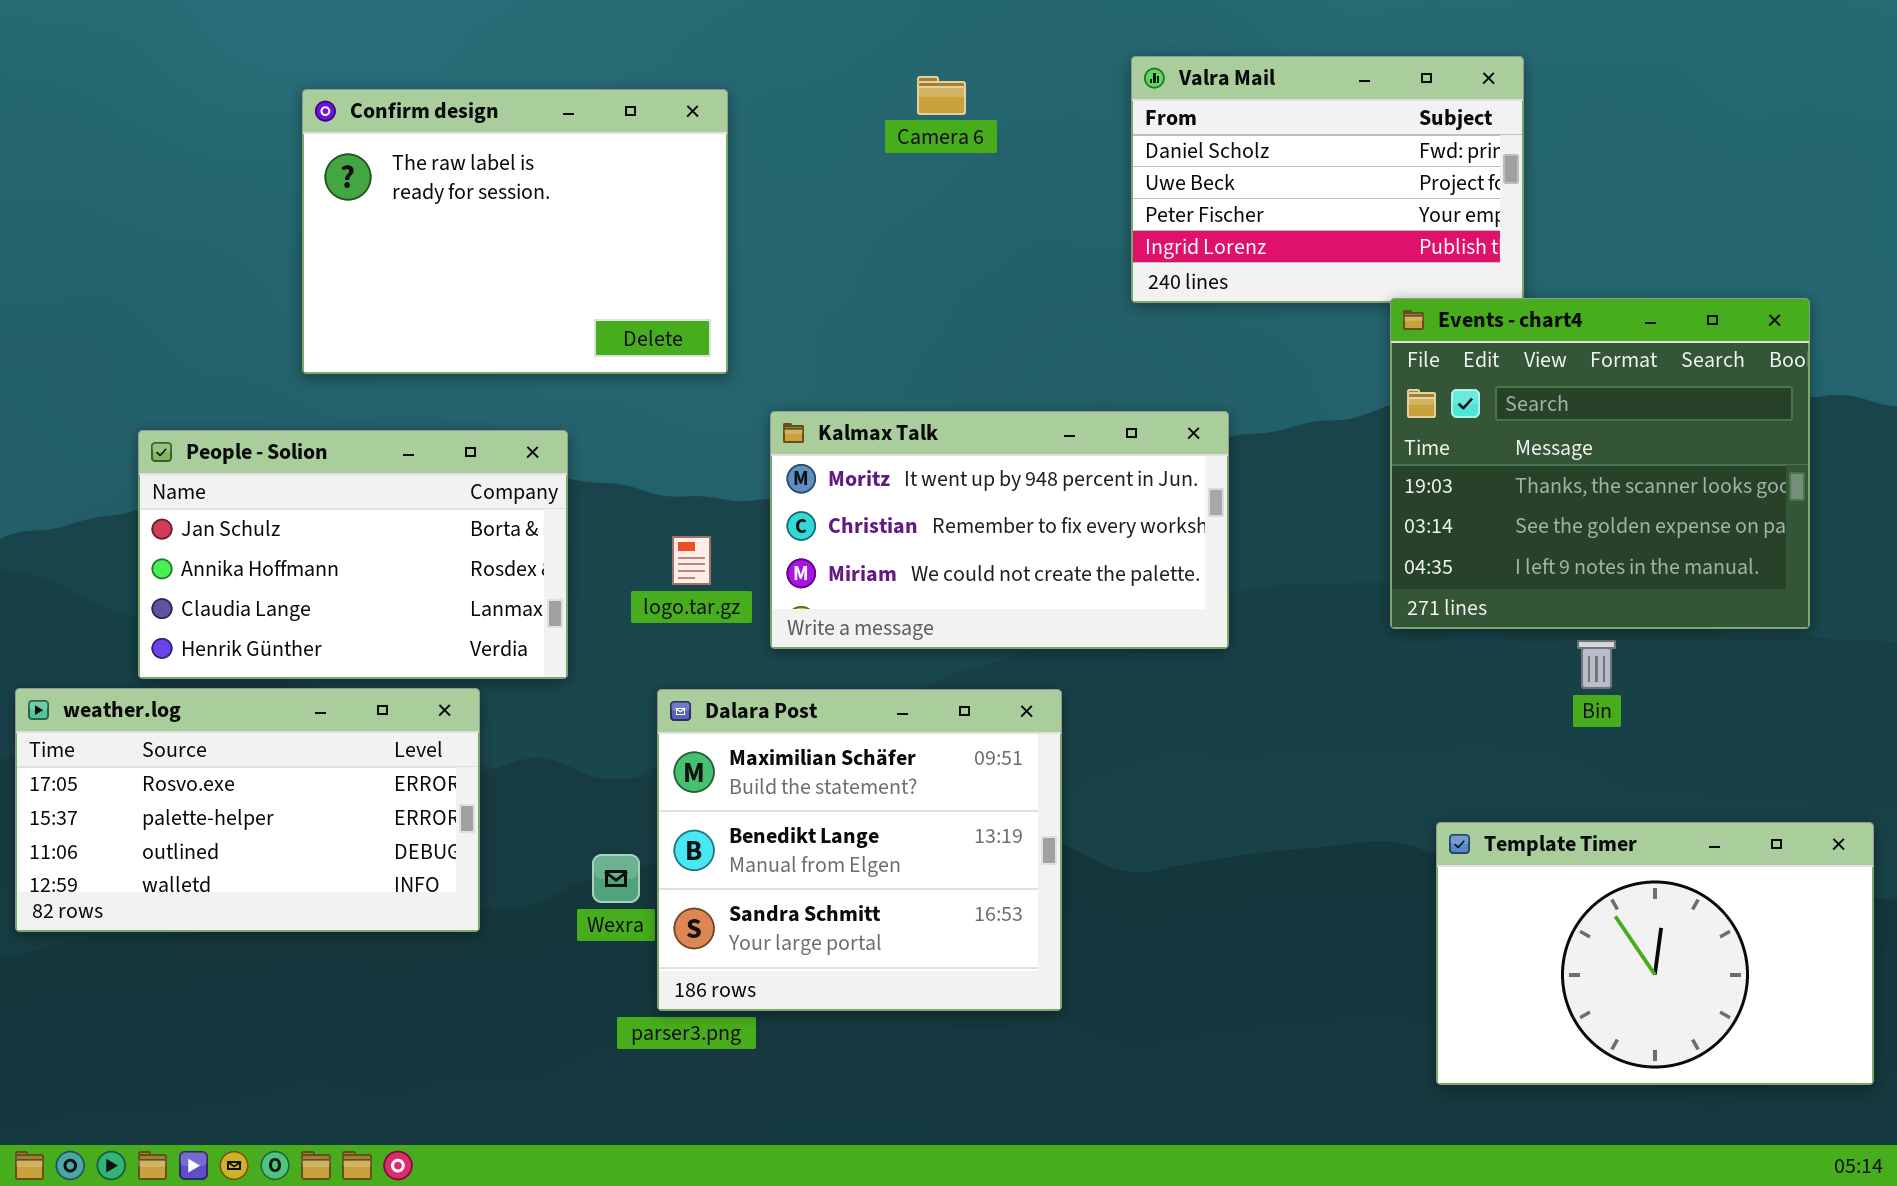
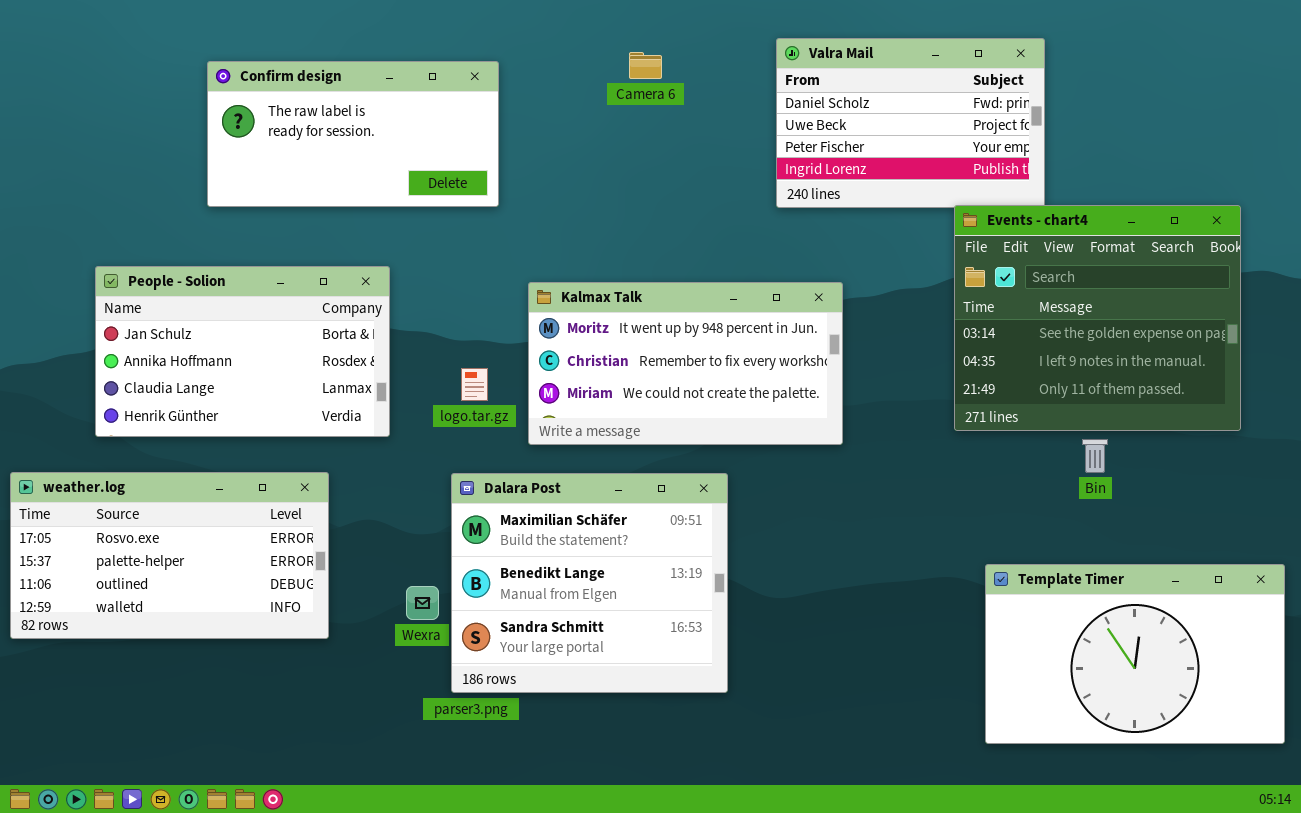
Confirm design: [302,89,728,374] -> [207,61,499,207], resized
Events - chart4: [1390,298,1810,629] -> [954,205,1241,431], scrolled down 1 row
People - Solion: [138,430,568,679] -> [95,266,390,437], moved

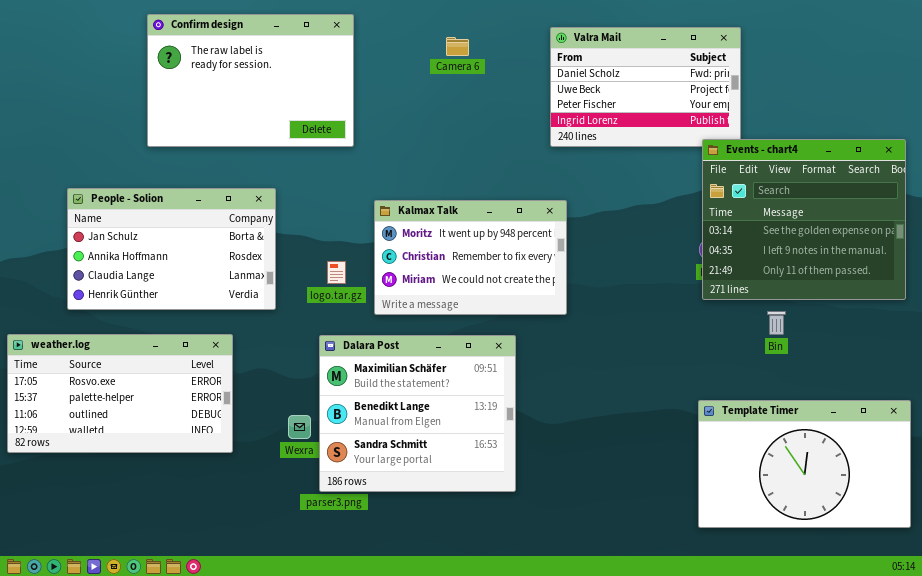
Confirm design: [207,61,499,207] -> [147,14,354,147], resized
Events - chart4: [954,205,1241,431] -> [702,139,906,300], moved
Kalmax Talk: [528,282,843,445] -> [374,200,567,315], resized

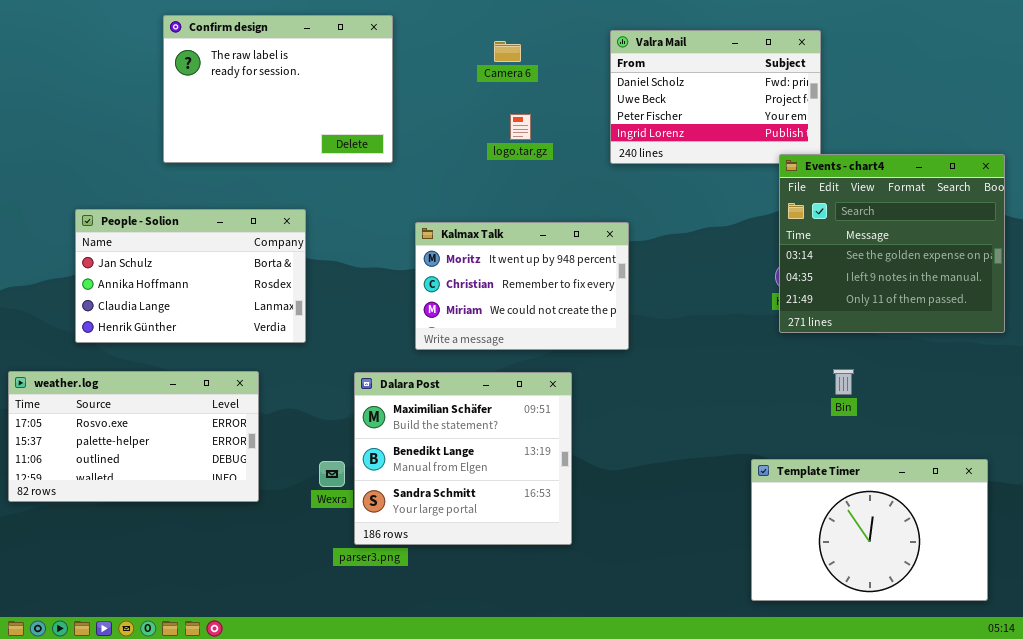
logo.tar.gz: [327,261,346,284] -> [510,114,531,140], moved
Bin: [767,311,786,335] -> [833,369,854,395], moved
Template Timer: [698,400,911,528] -> [751,459,988,601], moved

